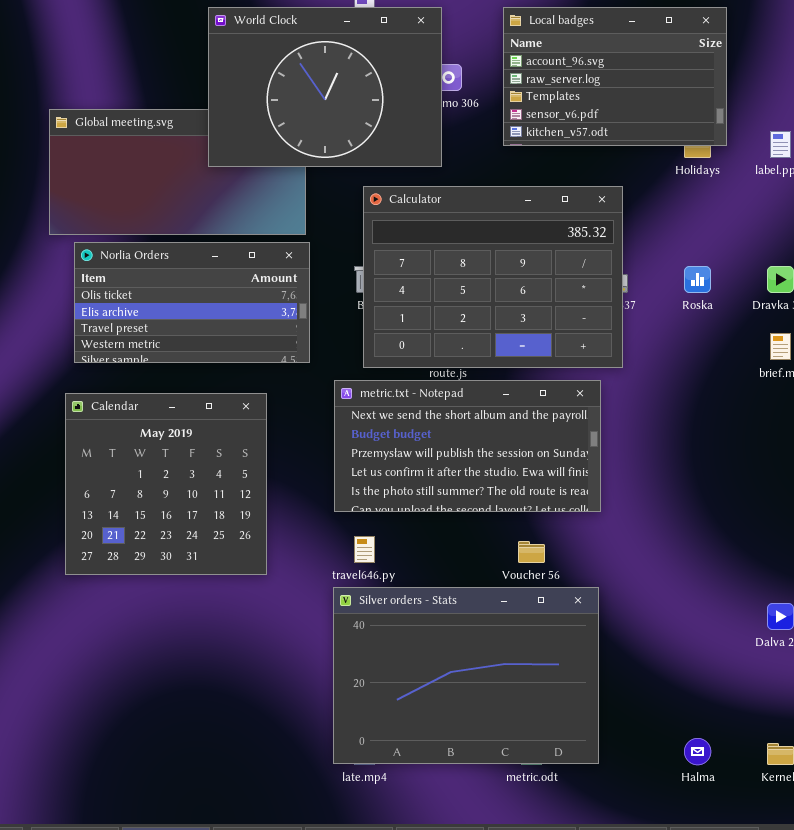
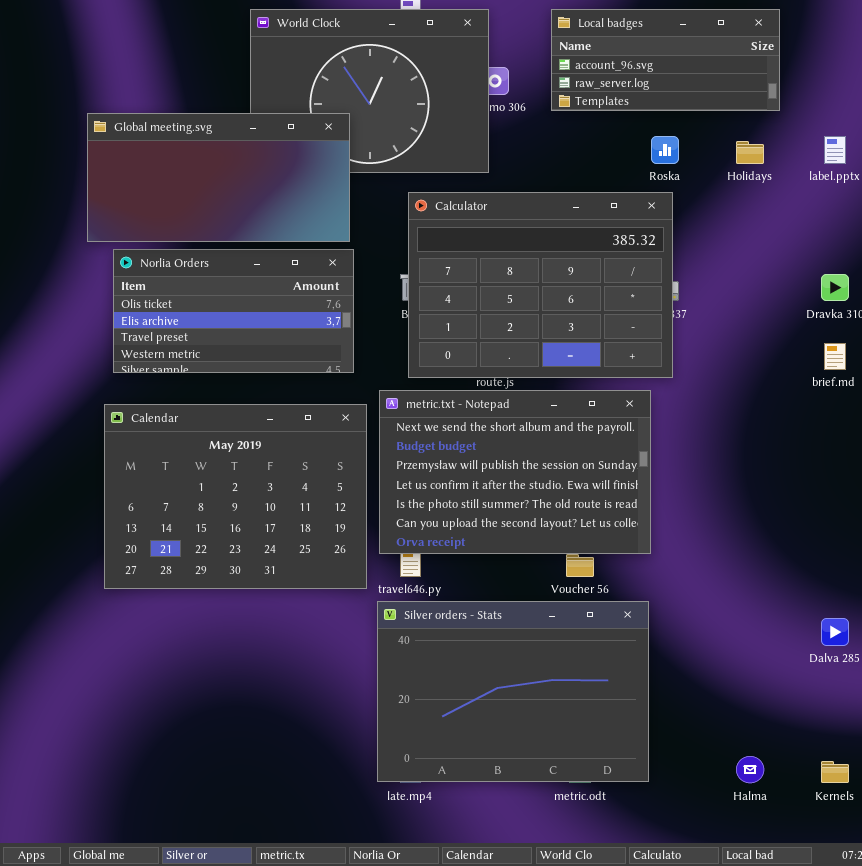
Local badges: [503,7,727,146] -> [551,9,780,111], resized
Global meeting.svg: [49,109,306,235] -> [87,113,350,242], raised
Roska: [684,266,711,293] -> [651,136,679,164], moved
metric.txt - Notepad: [334,380,601,512] -> [379,390,651,554], resized
Calendar: [65,393,267,575] -> [104,404,367,589], resized

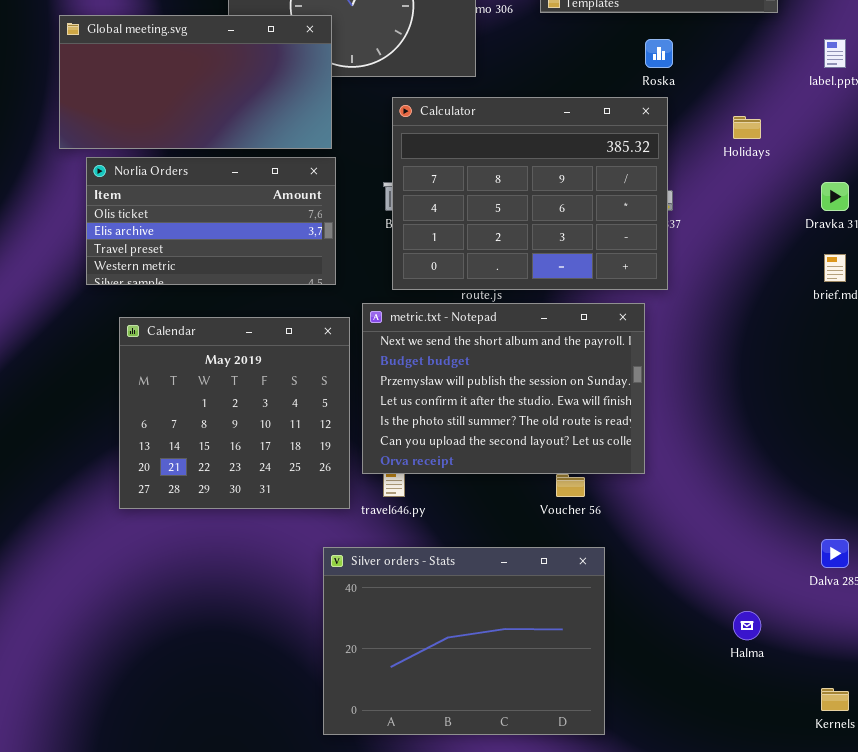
Holidays: [736,141,764,164] -> [733,116,761,139], moved
Calendar: [104,404,367,589] -> [119,317,350,509], resized
Silver orders - Stats: [377,601,649,782] -> [323,547,605,735], moved
Halma: [736,756,764,783] -> [733,611,761,640], moved

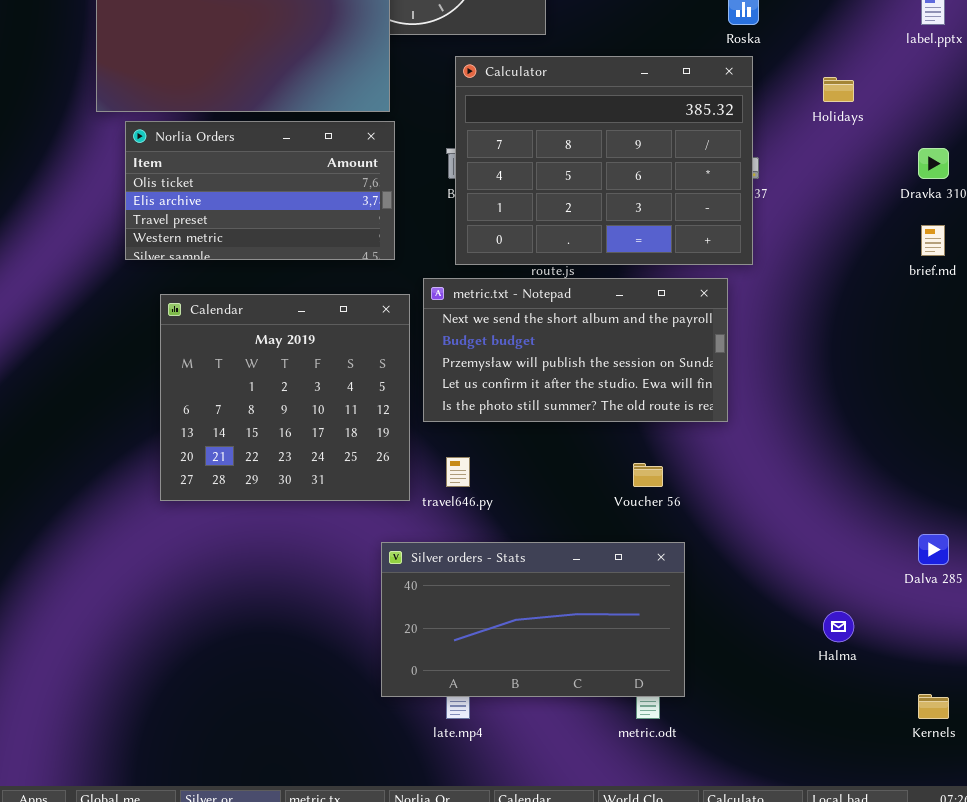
metric.txt - Notepad: [362,303,645,474] -> [423,278,728,422], resized
Silver orders - Stats: [323,547,605,735] -> [381,542,685,697], resized

